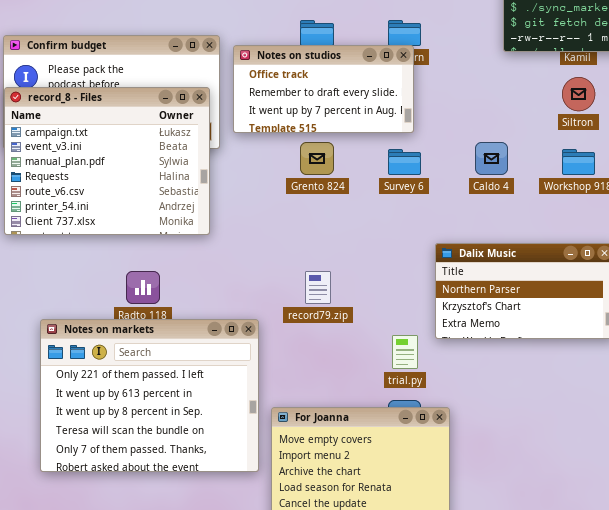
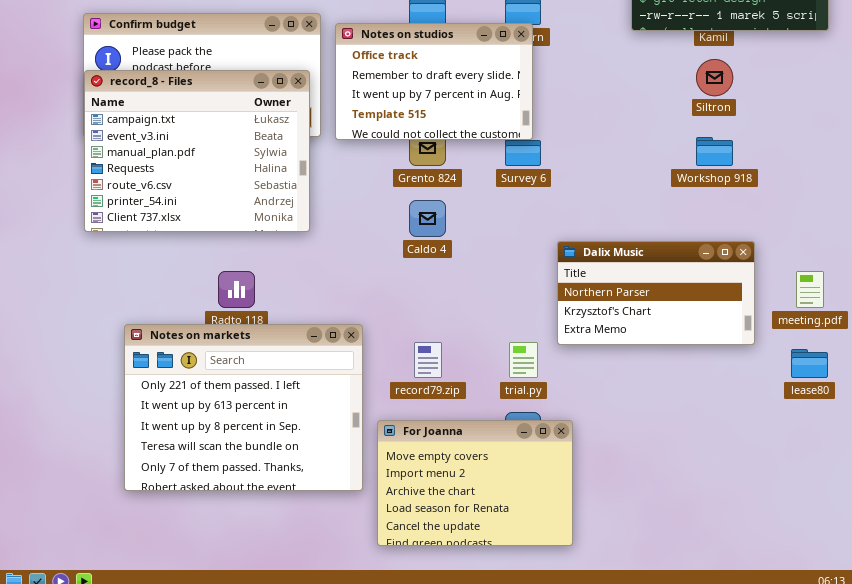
Notes on studios: [233,45,414,133] -> [335,23,533,140], resized
Caldo 4: [475,142,508,175] -> [409,200,446,237], moved
record79.zip: [305,271,331,304] -> [414,342,442,378], moved

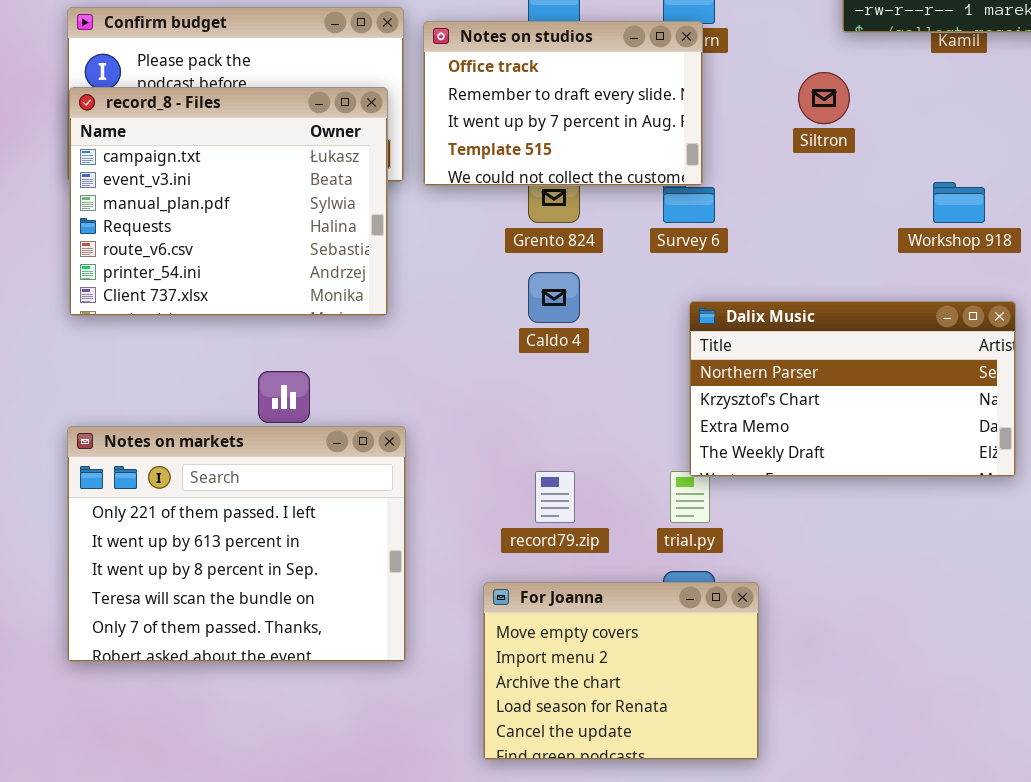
Siltron: [696,59,733,96] -> [798,72,850,124], moved
Dalix Music: [557,241,755,345] -> [689,301,1016,477], resized
Notes on markets: [124,324,363,491] -> [67,426,406,662], moved

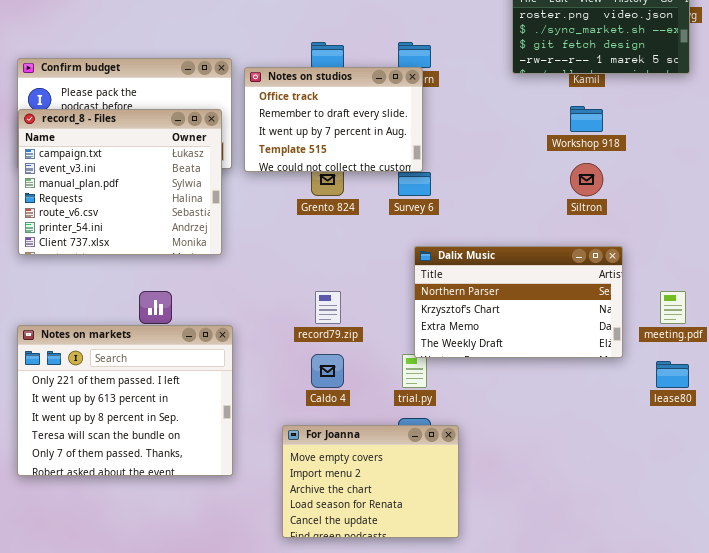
Siltron: [798,72,850,124] -> [570,163,603,196], moved
Workshop 918: [933,182,985,223] -> [570,106,603,132], moved
Caldo 4: [528,272,580,323] -> [311,354,344,388], moved
record79.zip: [535,471,575,523] -> [315,291,341,324], moved

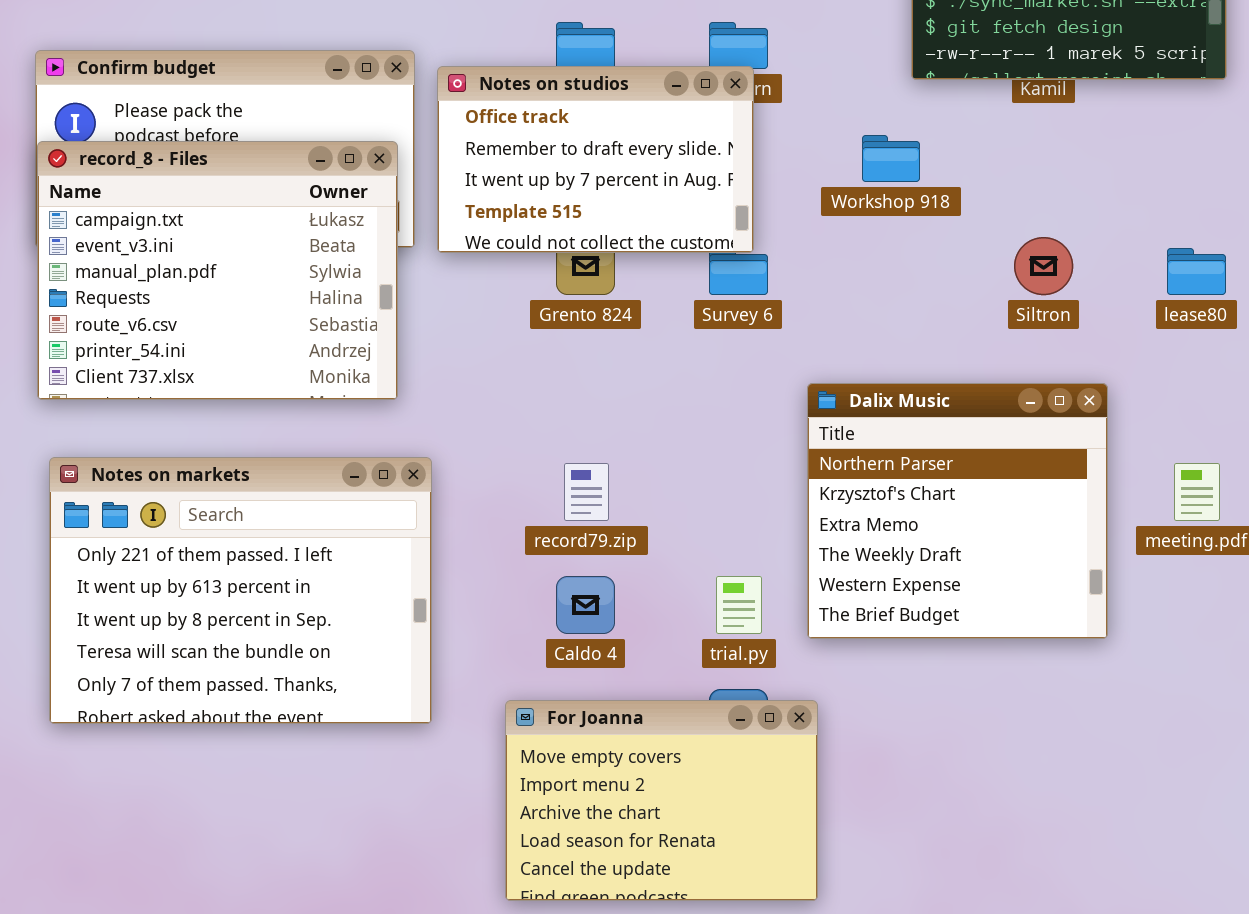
Workshop 918: [570,106,603,132] -> [862,135,920,182], moved
Dalix Music: [414,246,623,358] -> [807,383,1108,639], resized
Notes on markets: [17,325,233,476] -> [49,457,432,724], moved
lease80: [656,361,689,388] -> [1167,248,1226,295], moved

